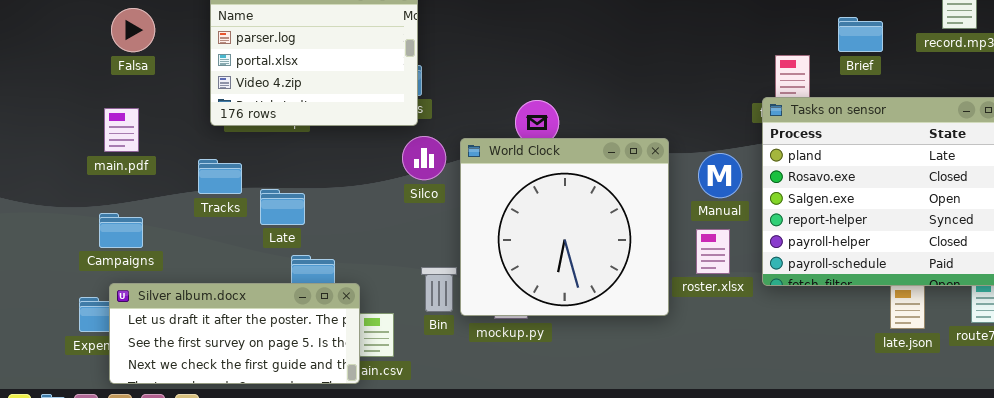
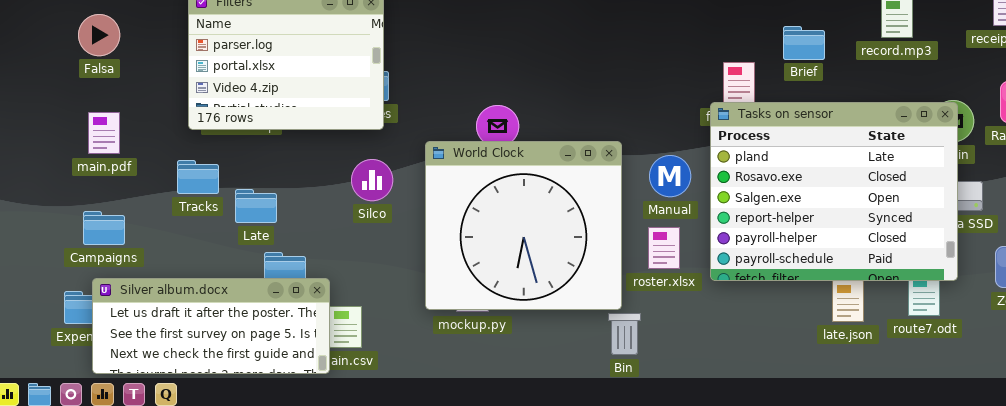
Falsa: [111,8,155,52] -> [78,14,120,56], moved
Silco: [402,136,446,180] -> [351,159,393,201], moved
Bin: [421,267,457,312] -> [608,313,641,355], moved

